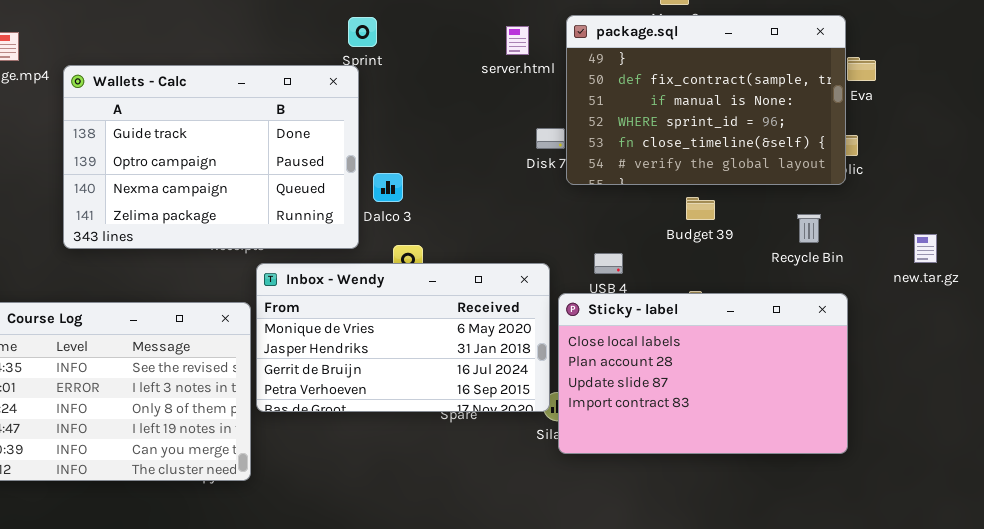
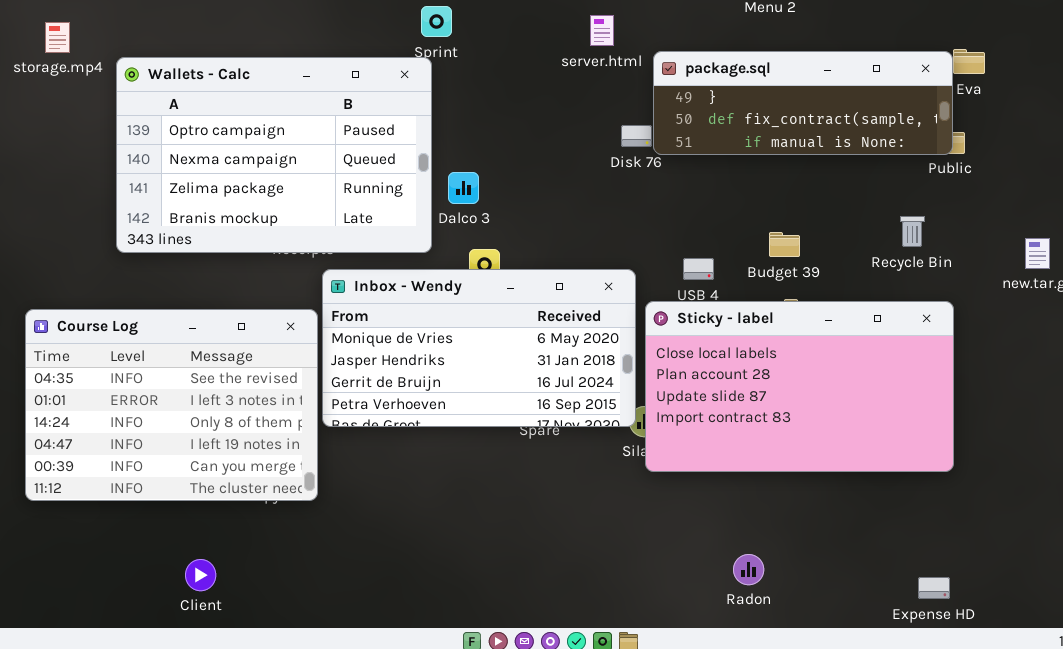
package.sql: [566,15,846,185] -> [653,51,953,155], moved, resized
Wallets - Calc: [63,65,359,249] -> [116,57,432,253], scrolled down 1 row
Budget 39: [686,197,715,220] -> [769,232,800,257], moved

